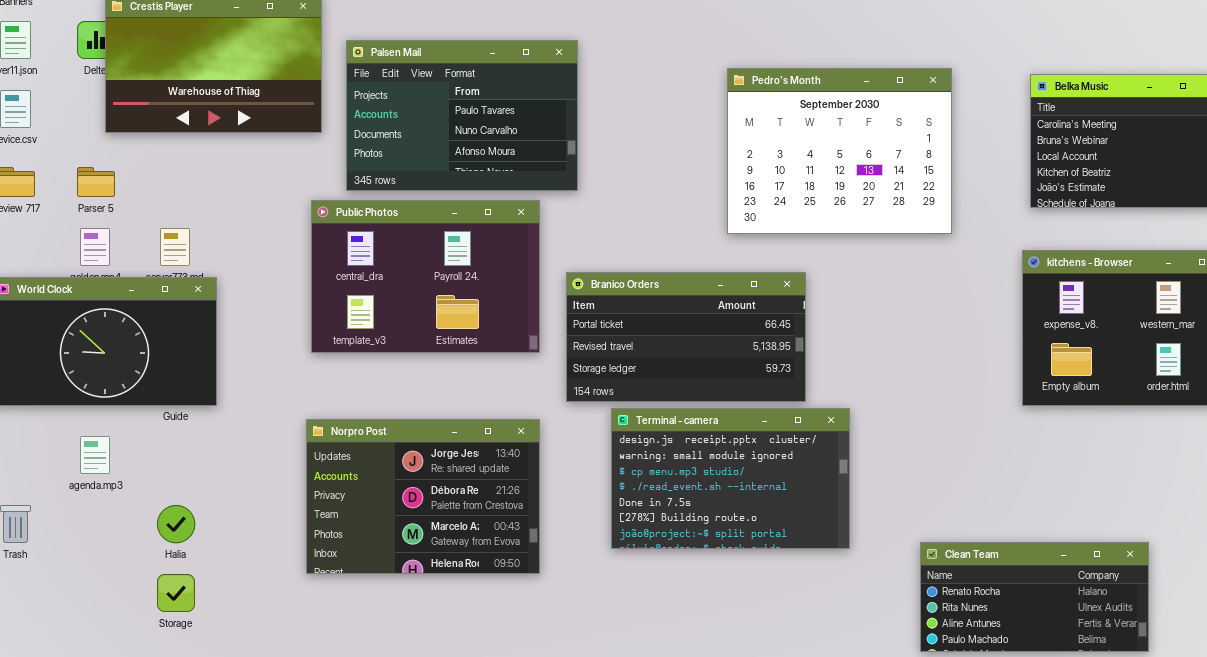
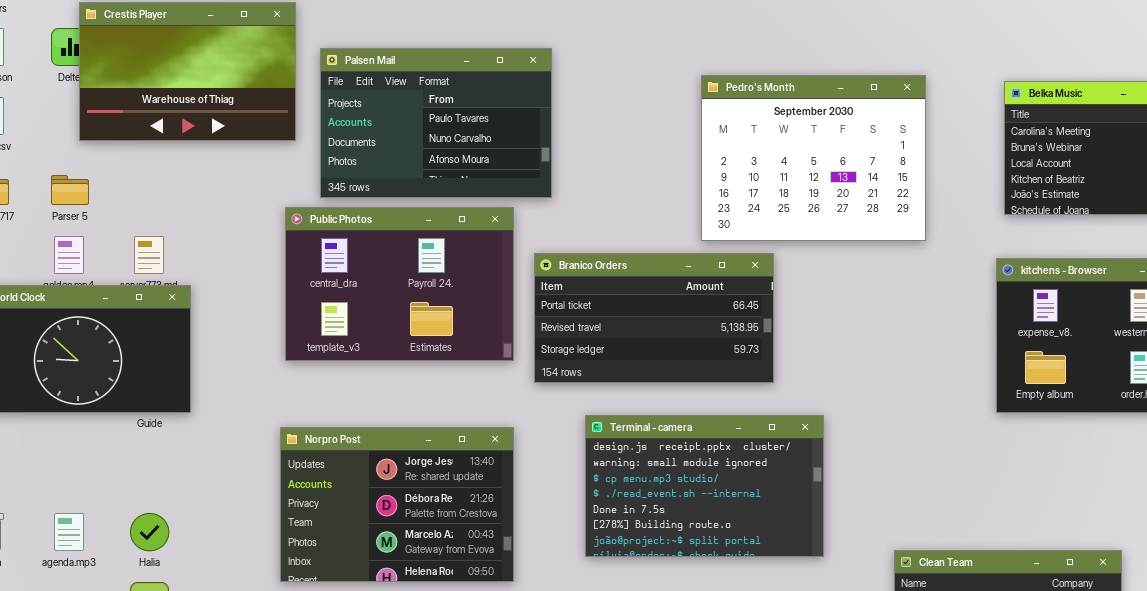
Branico Orders: [566,272,806,402] -> [534,253,774,383], moved
agenda.mp3: [80,436,110,474] -> [54,513,84,551], moved

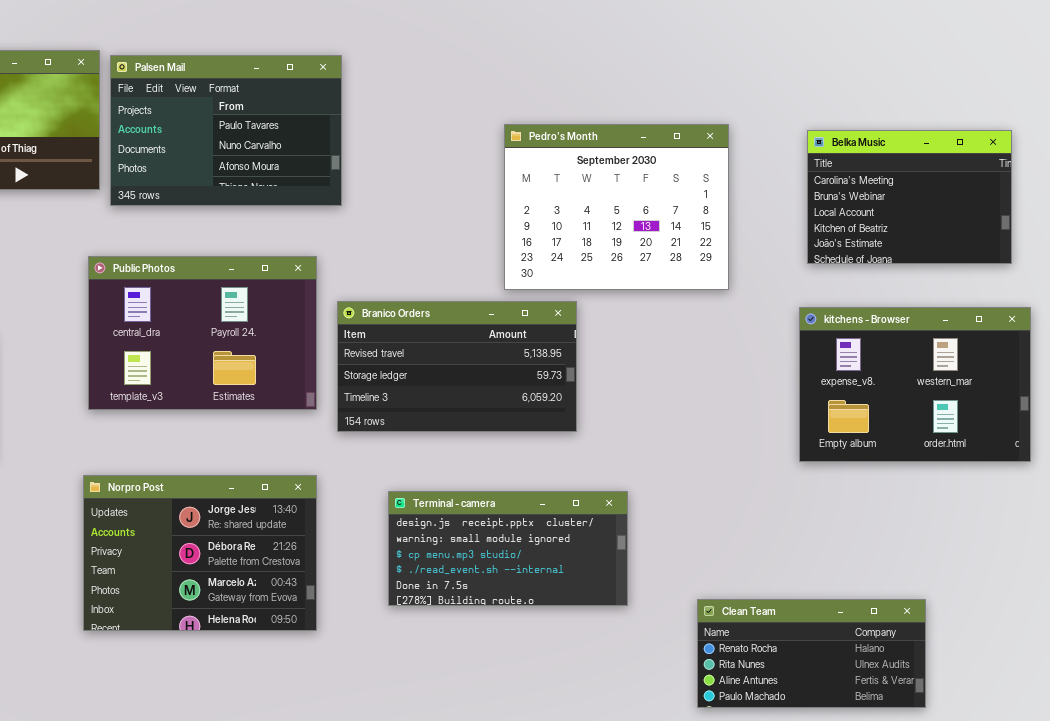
Palsen Mail: [320,48,552,198] -> [110,55,342,206], moved
Branico Orders: [534,253,774,383] -> [337,301,577,432], scrolled down 1 row
Terminal - camera: [585,415,824,557] -> [388,491,628,606], resized

